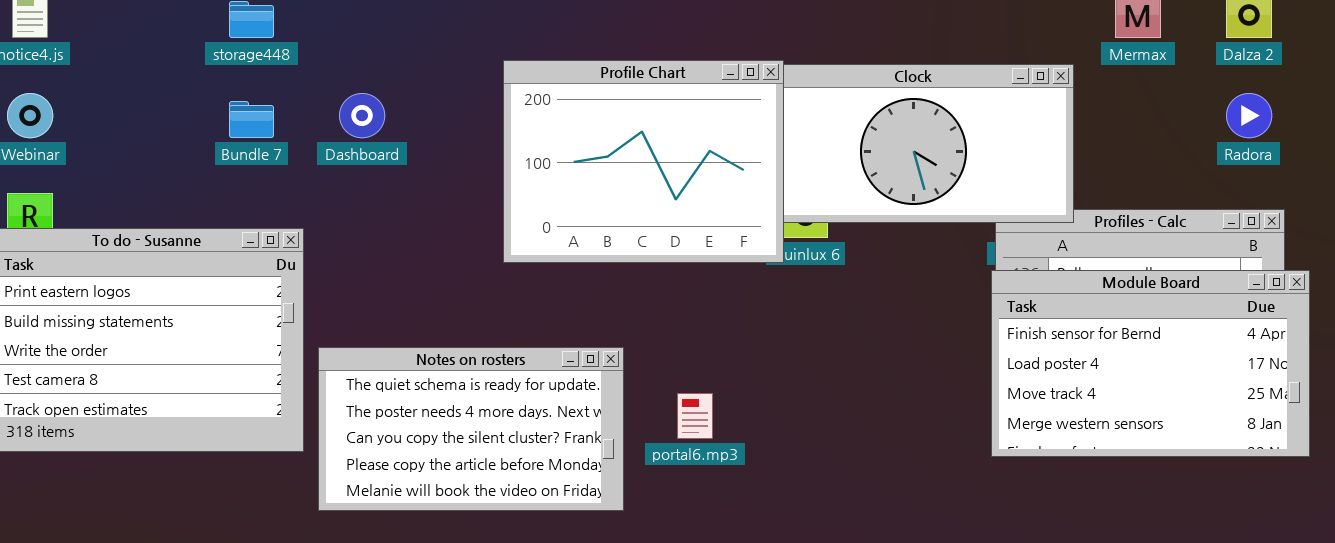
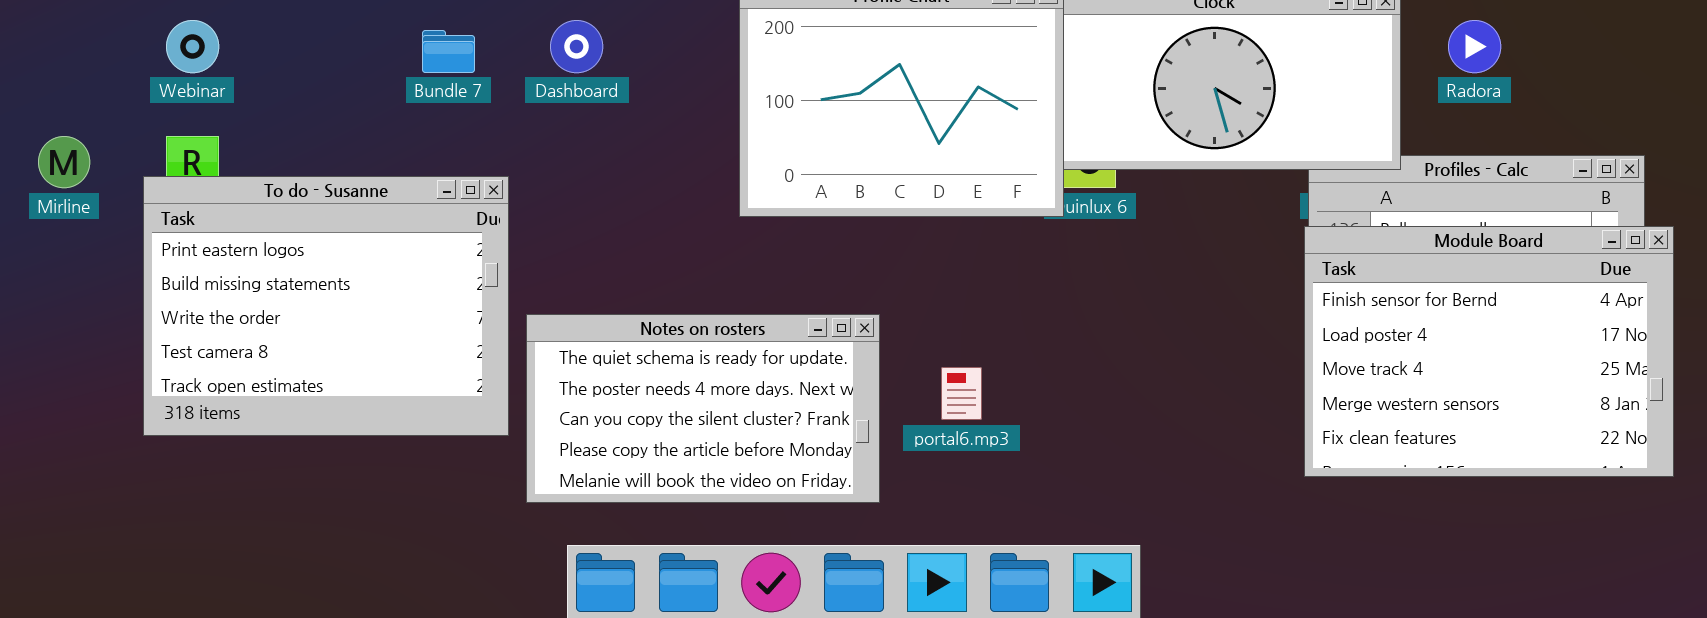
Radora: [1226,93,1272,138] -> [1448,20,1501,73], moved
Module Board: [991,270,1310,457] -> [1304,226,1674,477], resized

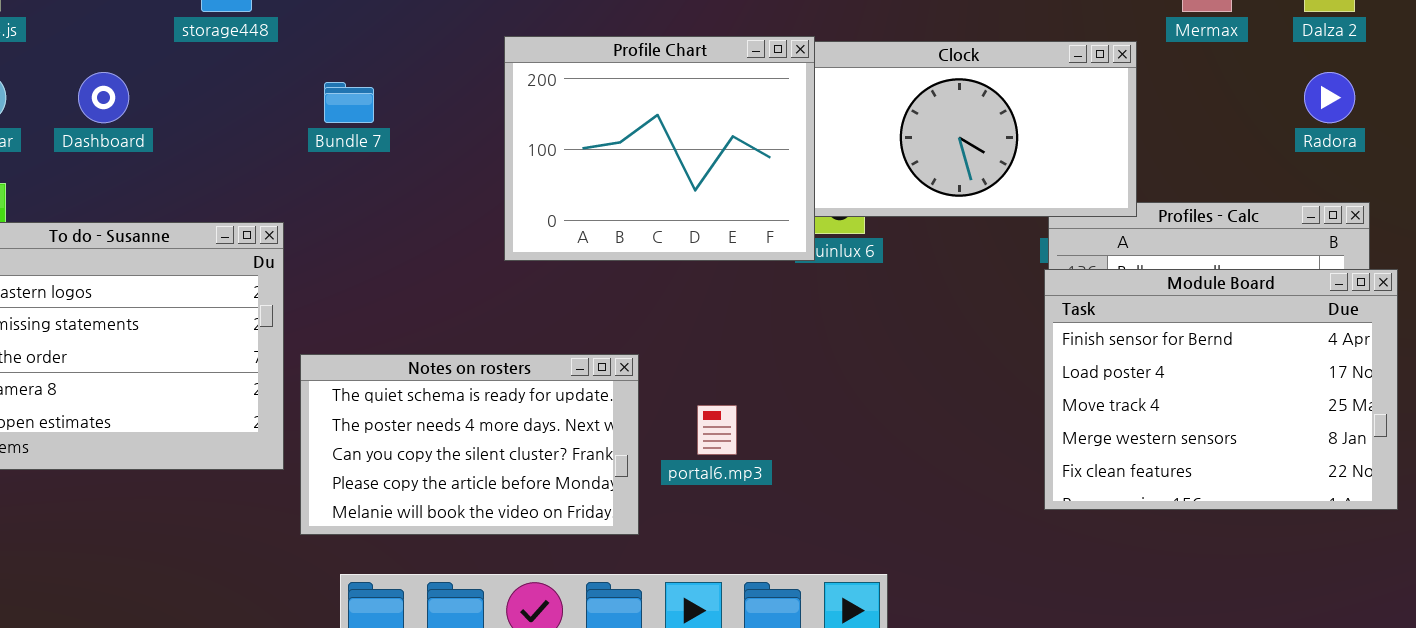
Dashboard: [550,20,603,73] -> [78,72,129,123], moved
Radora: [1448,20,1501,73] -> [1304,72,1355,123], moved
Bundle 7: [422,30,475,73] -> [324,82,374,123], moved

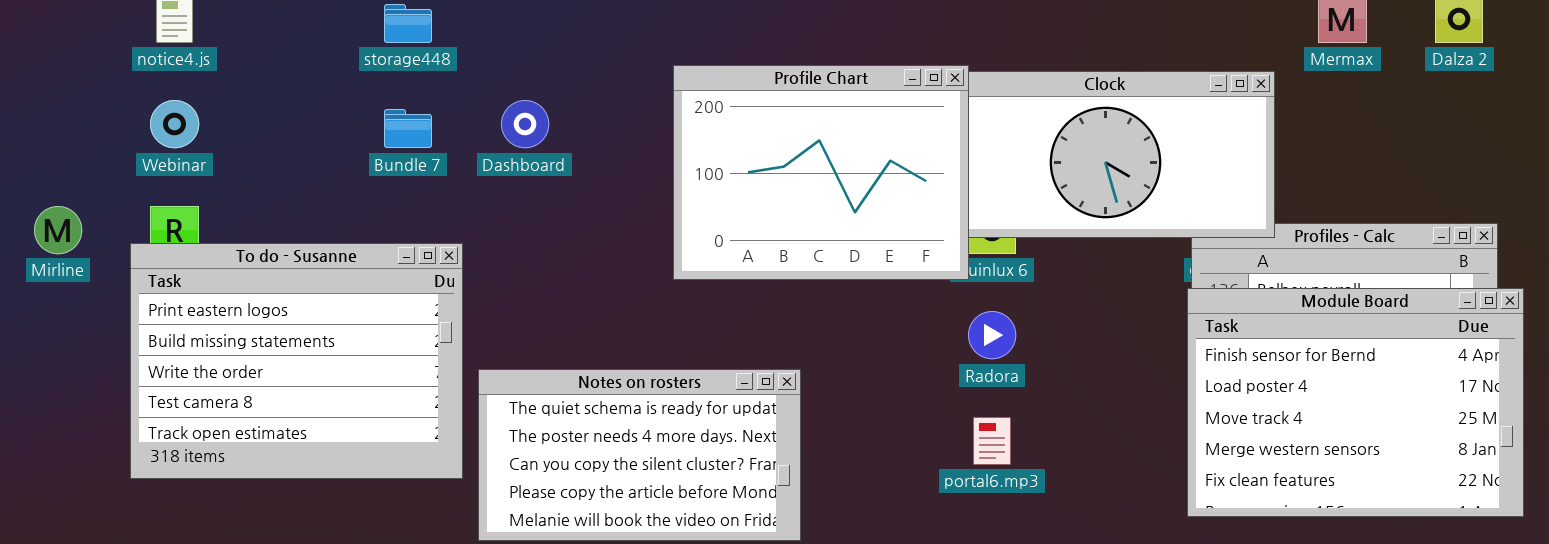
Dashboard: [78,72,129,123] -> [501,100,549,148], moved
Radora: [1304,72,1355,123] -> [968,311,1016,359], moved
Bundle 7: [324,82,374,123] -> [384,109,432,148], moved
portal6.mp3: [697,405,737,455] -> [973,417,1011,465], moved

